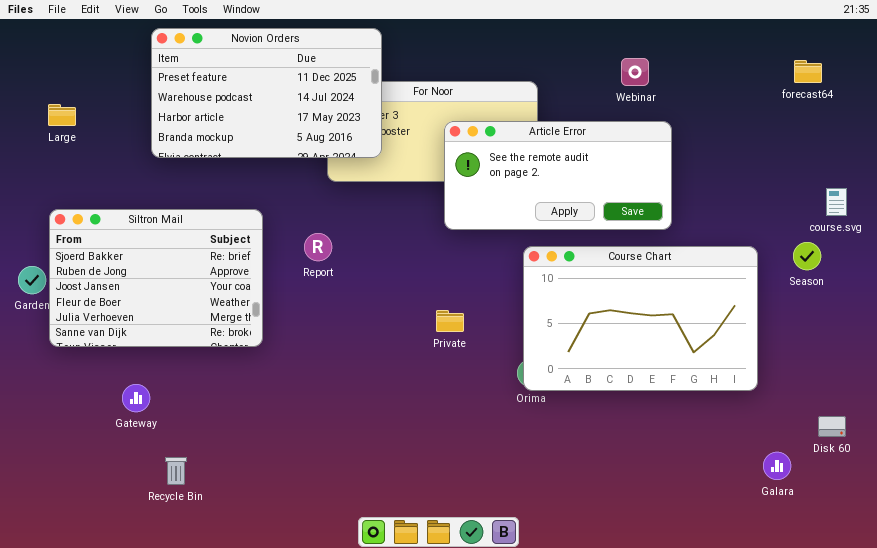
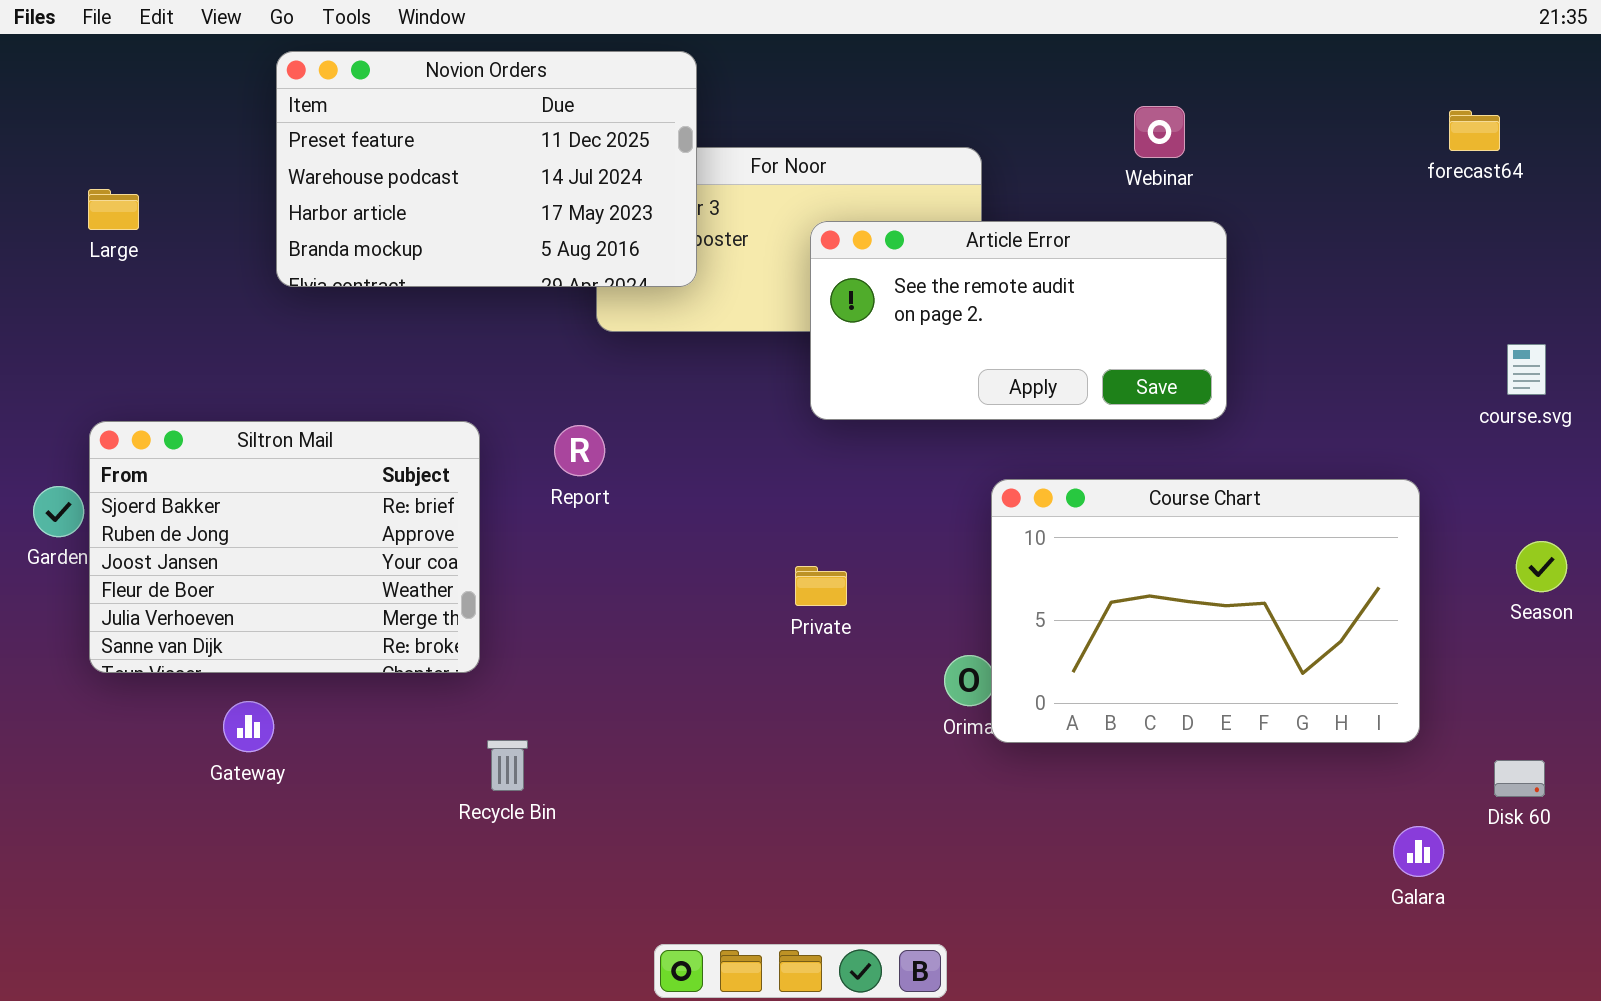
Siltron Mail: [49,209,263,347] -> [89,421,480,673], moved
Season: [793,242,821,270] -> [1516,541,1567,592], moved
Course Chart: [523,246,758,391] -> [991,479,1420,743], moved
Recycle Bin: [165,457,187,485] -> [487,740,528,791], moved

